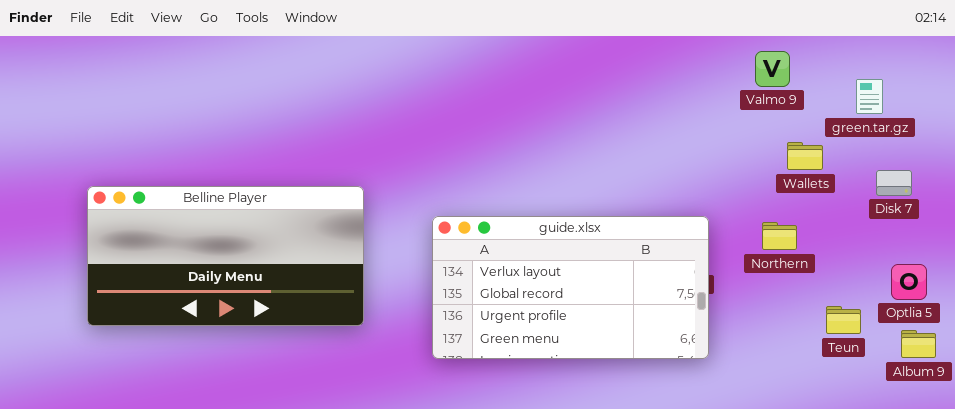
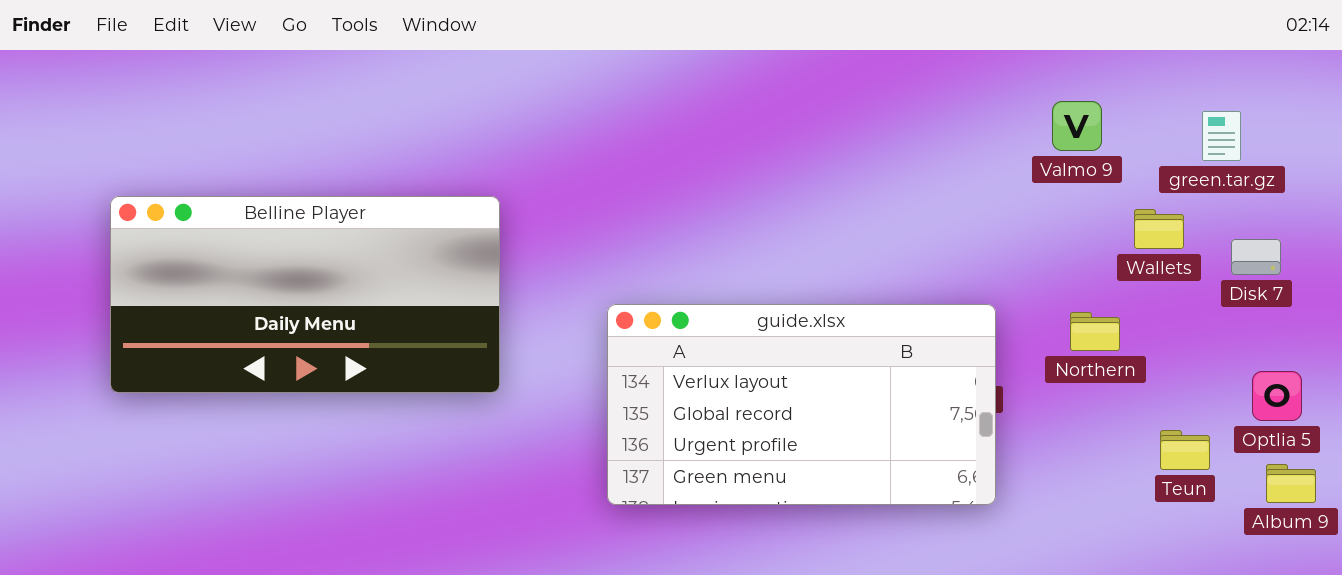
Valmo 9: [755,51,790,87] -> [1052,101,1102,151], moved
Wallets: [787,142,823,170] -> [1134,209,1184,249], moved
Belline Player: [87,186,364,326] -> [110,196,500,393], moved

